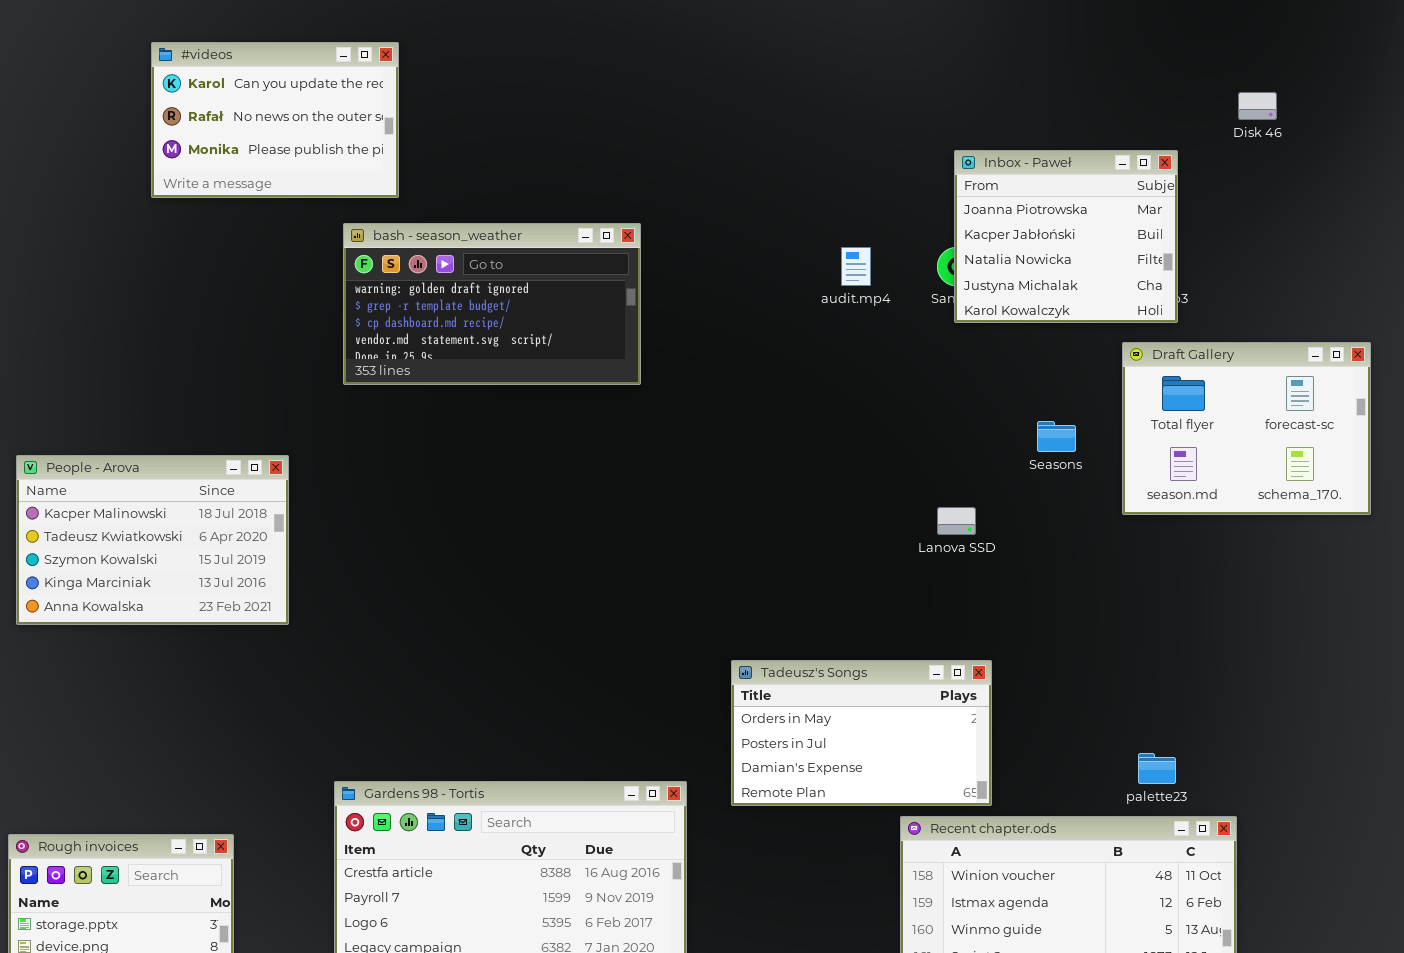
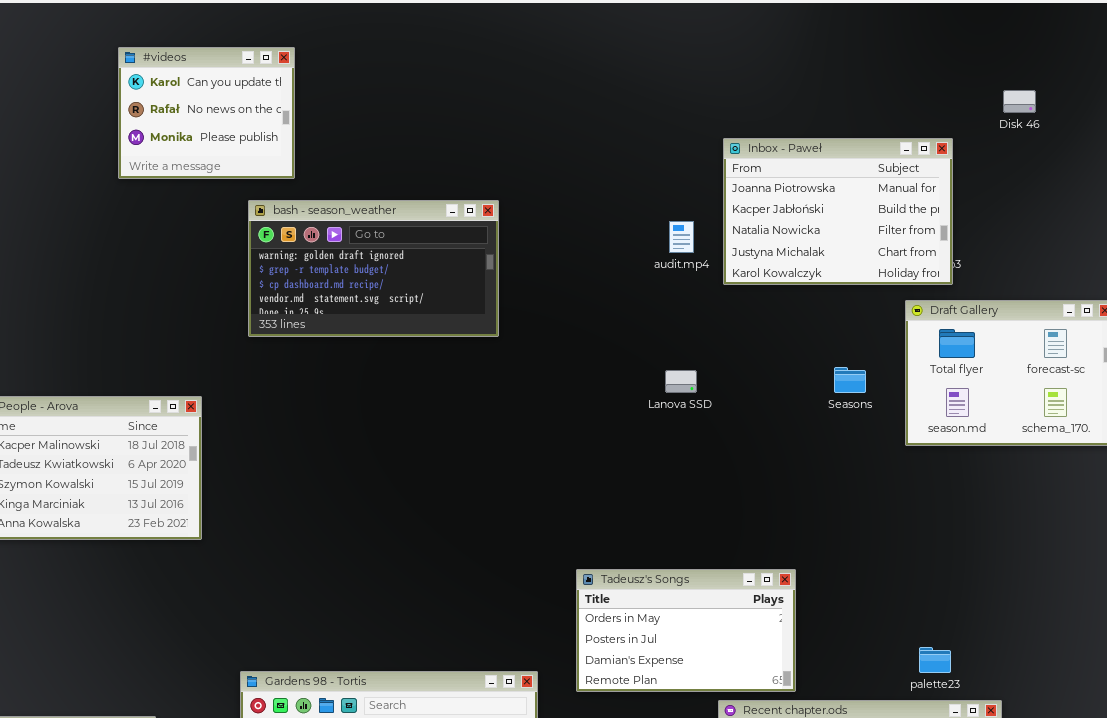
#videos: [151,42,399,198] -> [118,47,295,179], resized
Inbox - Paweł: [954,150,1178,323] -> [723,138,953,285], resized
Lanova SSD: [937,507,976,535] -> [665,370,697,393], moved

